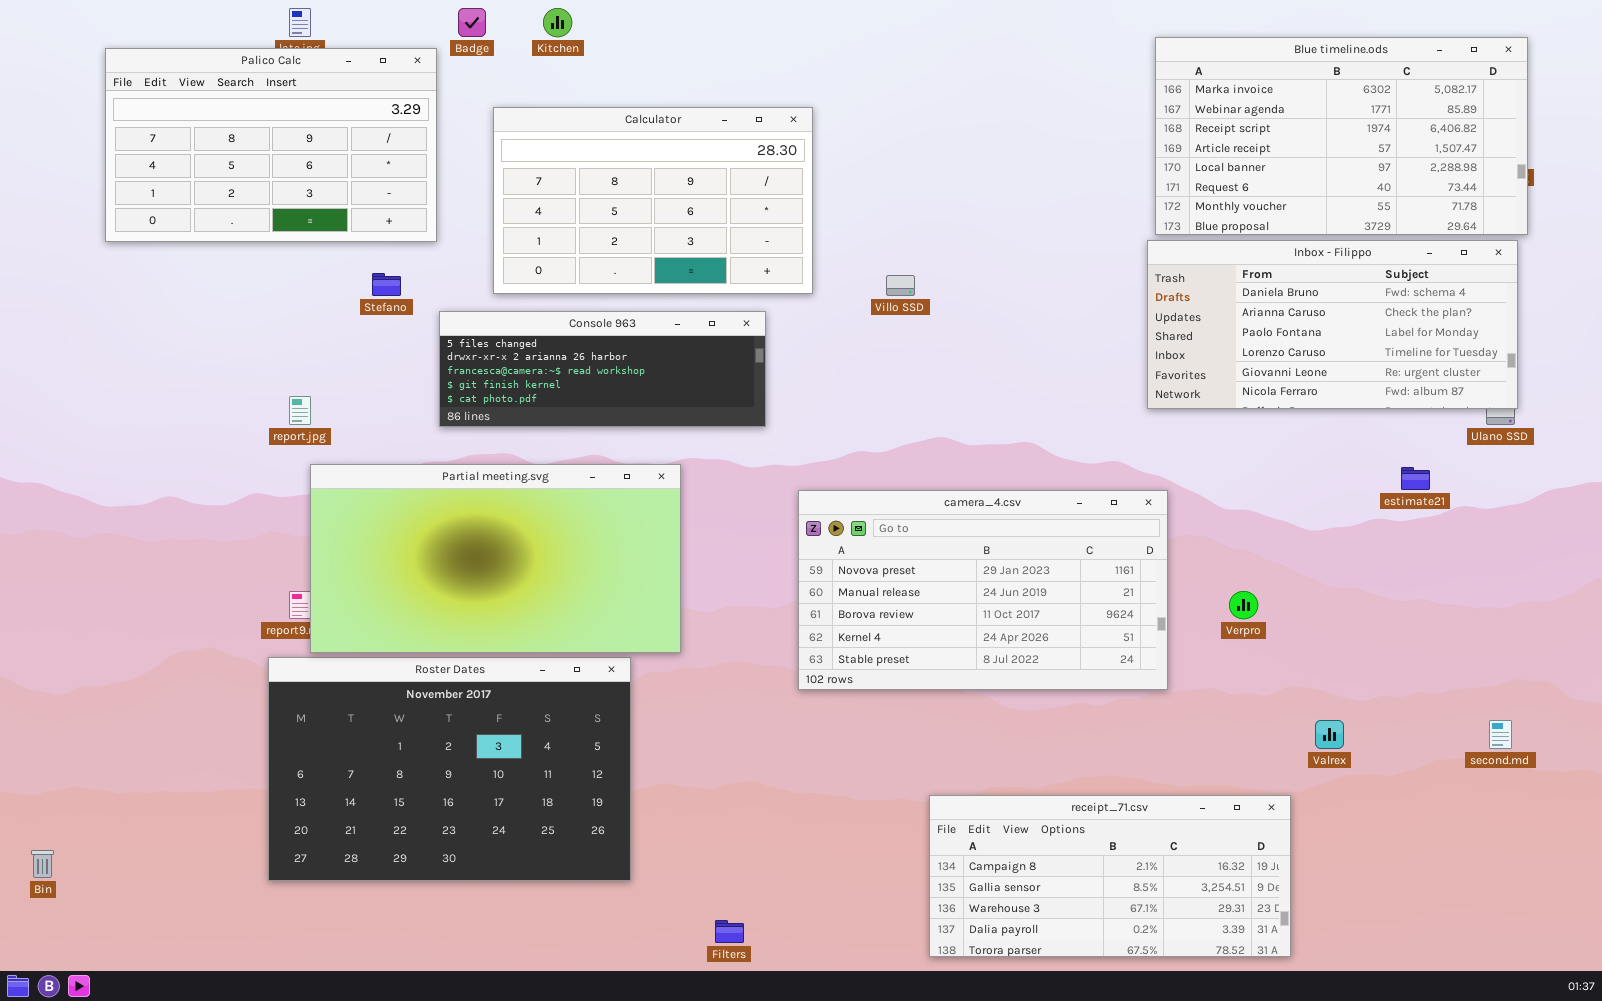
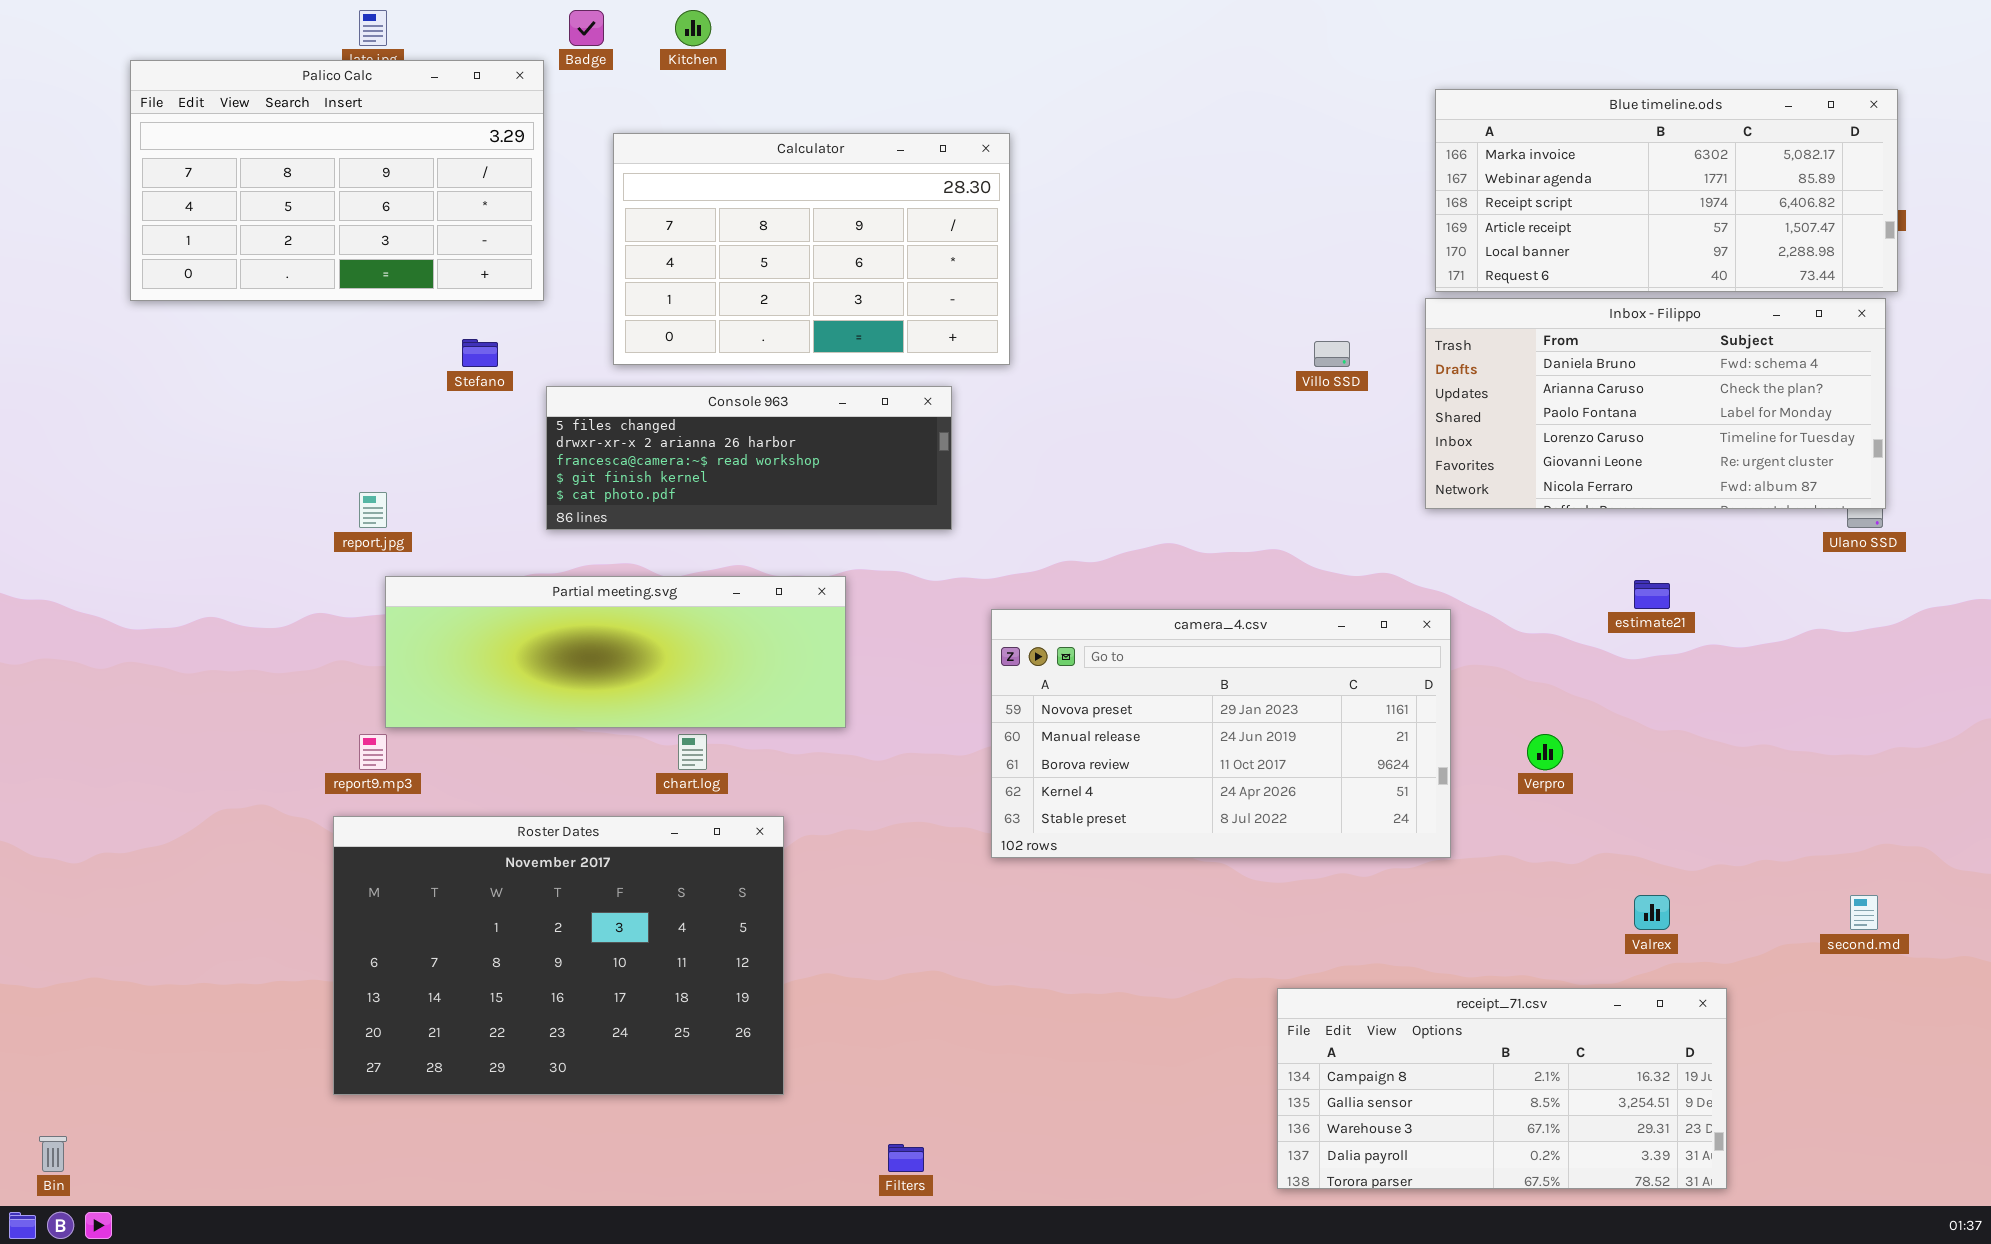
Blue timeline.ods: [1155,37,1528,235] -> [1435,89,1898,292], resized
Villo SSD: [886,275,915,296] -> [1314,341,1350,367], moved
Partial meeting.svg: [310,464,681,653] -> [385,576,846,728], resized
estimate21: [1401,467,1430,490] -> [1634,580,1670,609], moved
receipt_71.csv: [929,795,1291,957] -> [1277,988,1727,1189], moved
Bin: [31,850,54,878] -> [39,1136,67,1172], moved

